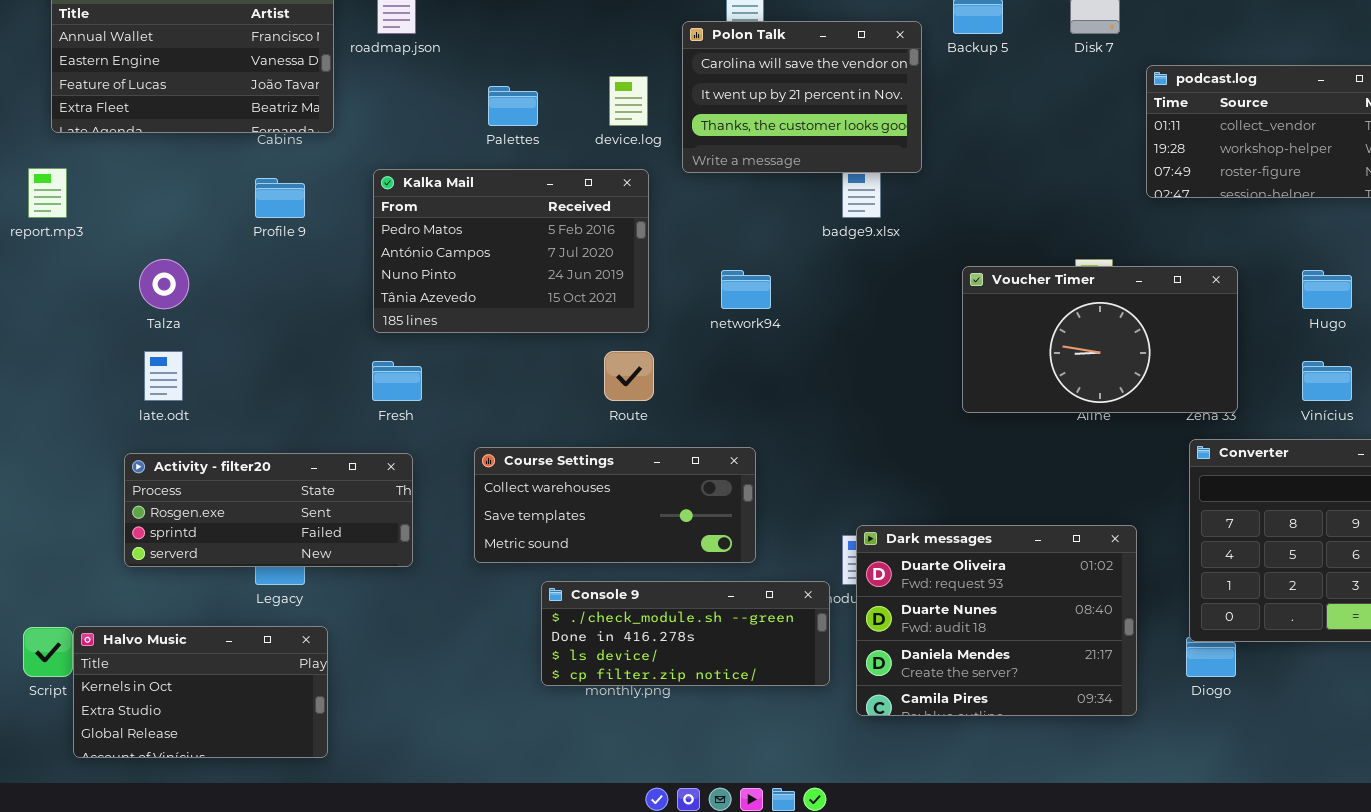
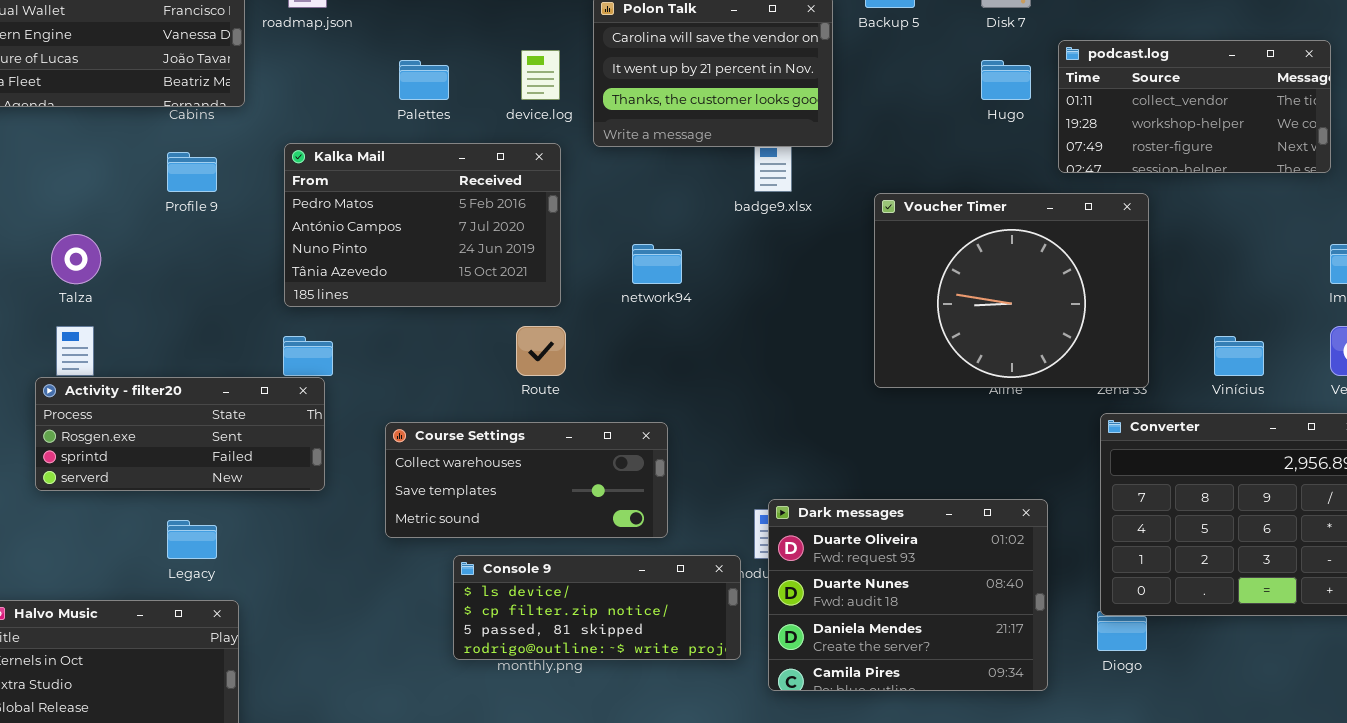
Voucher Timer: [962,266,1238,413] -> [874,193,1149,388], resized
Hugo: [1302,270,1352,309] -> [981,60,1031,100], moved
Activity - filter20: [124,453,413,567] -> [35,377,325,491], moved
Console 9: [541,581,830,686] -> [453,555,741,660], scrolled down 2 rows

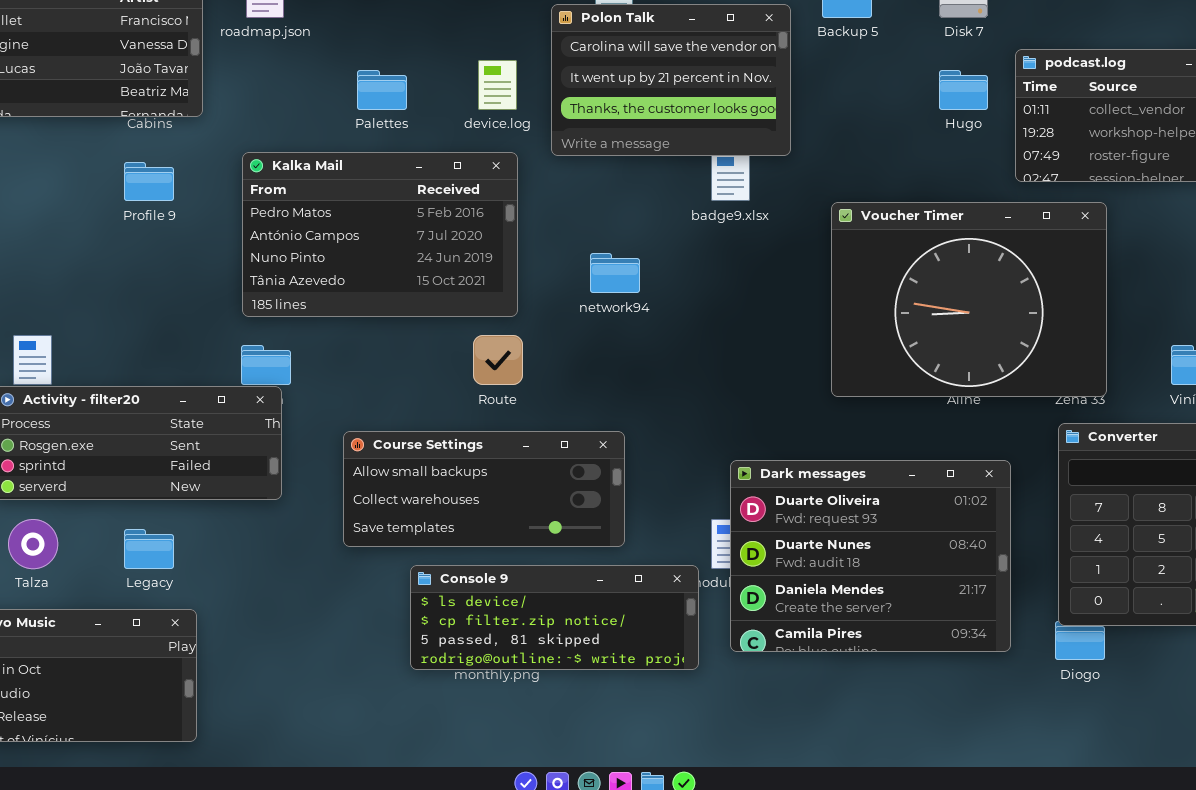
Talza: [51,234,101,284] -> [8,519,58,569], moved
Course Settings: [385,422,668,538] -> [343,431,625,547], scrolled up 1 row
Dark messages: [768,499,1048,691] -> [730,460,1011,652], moved

